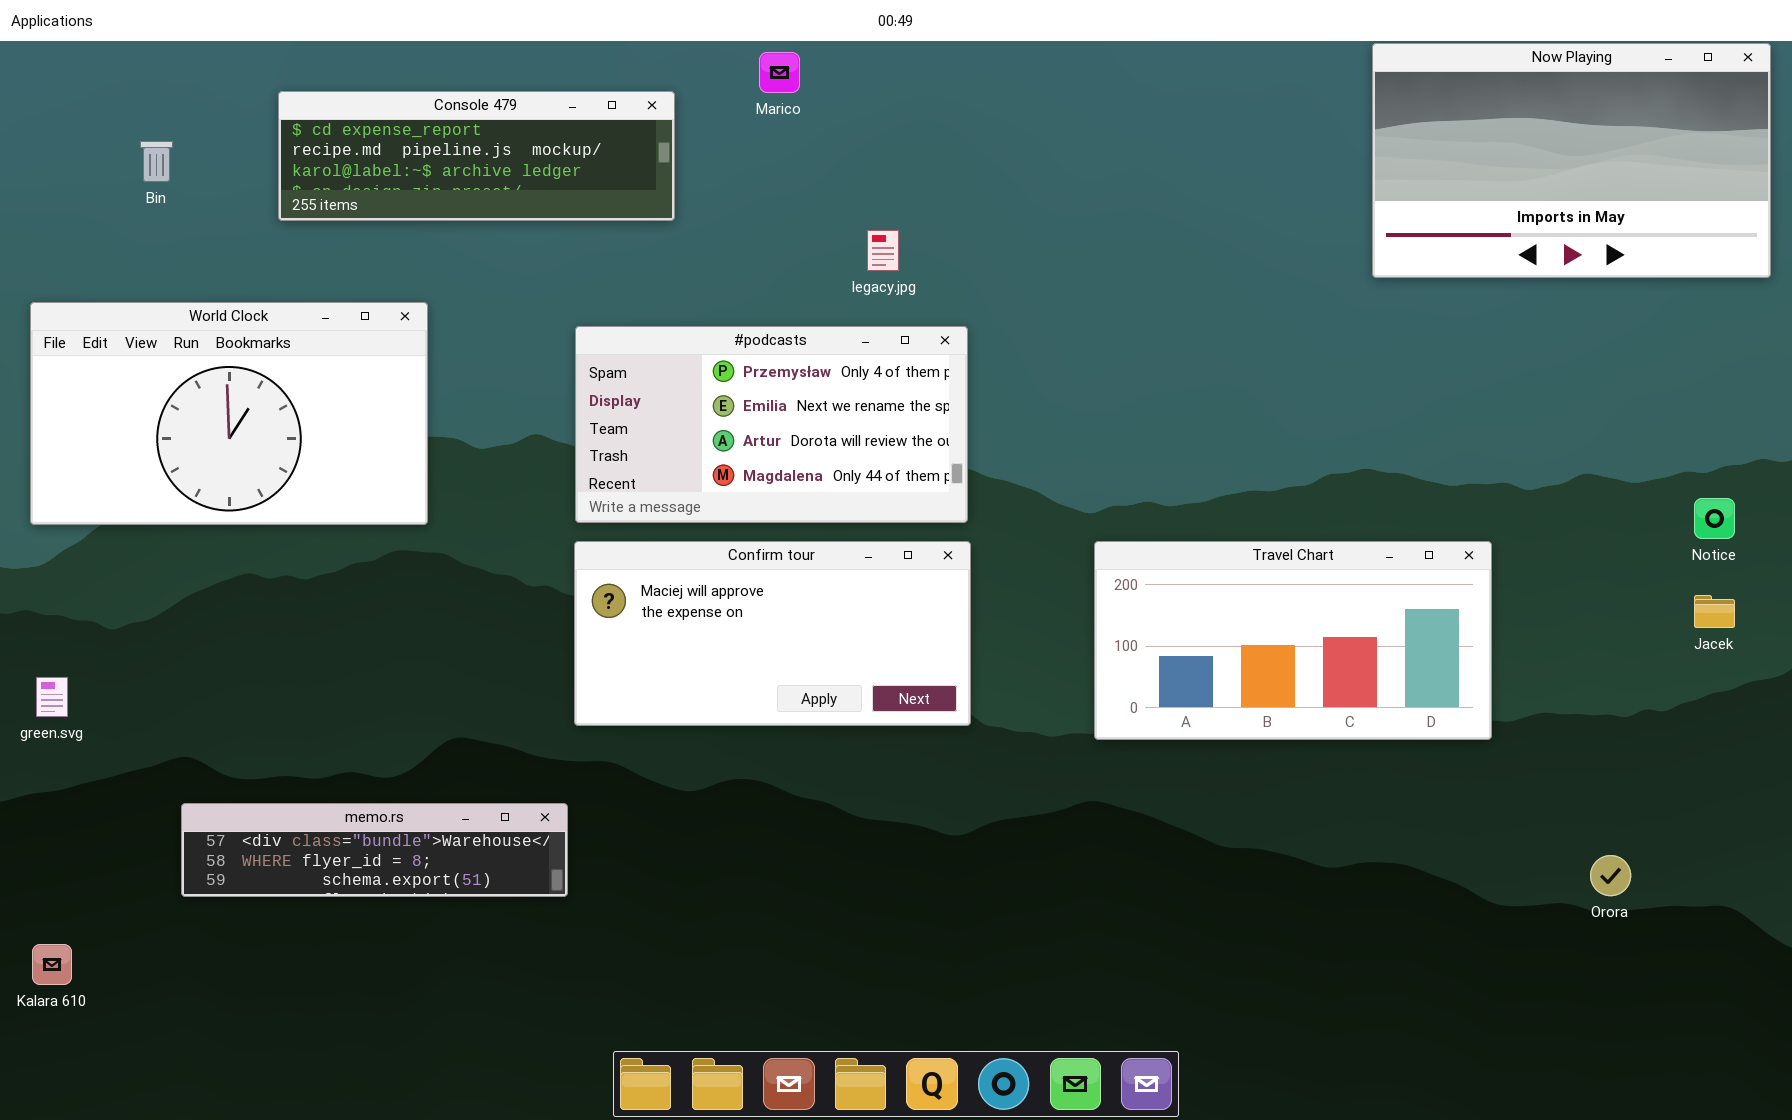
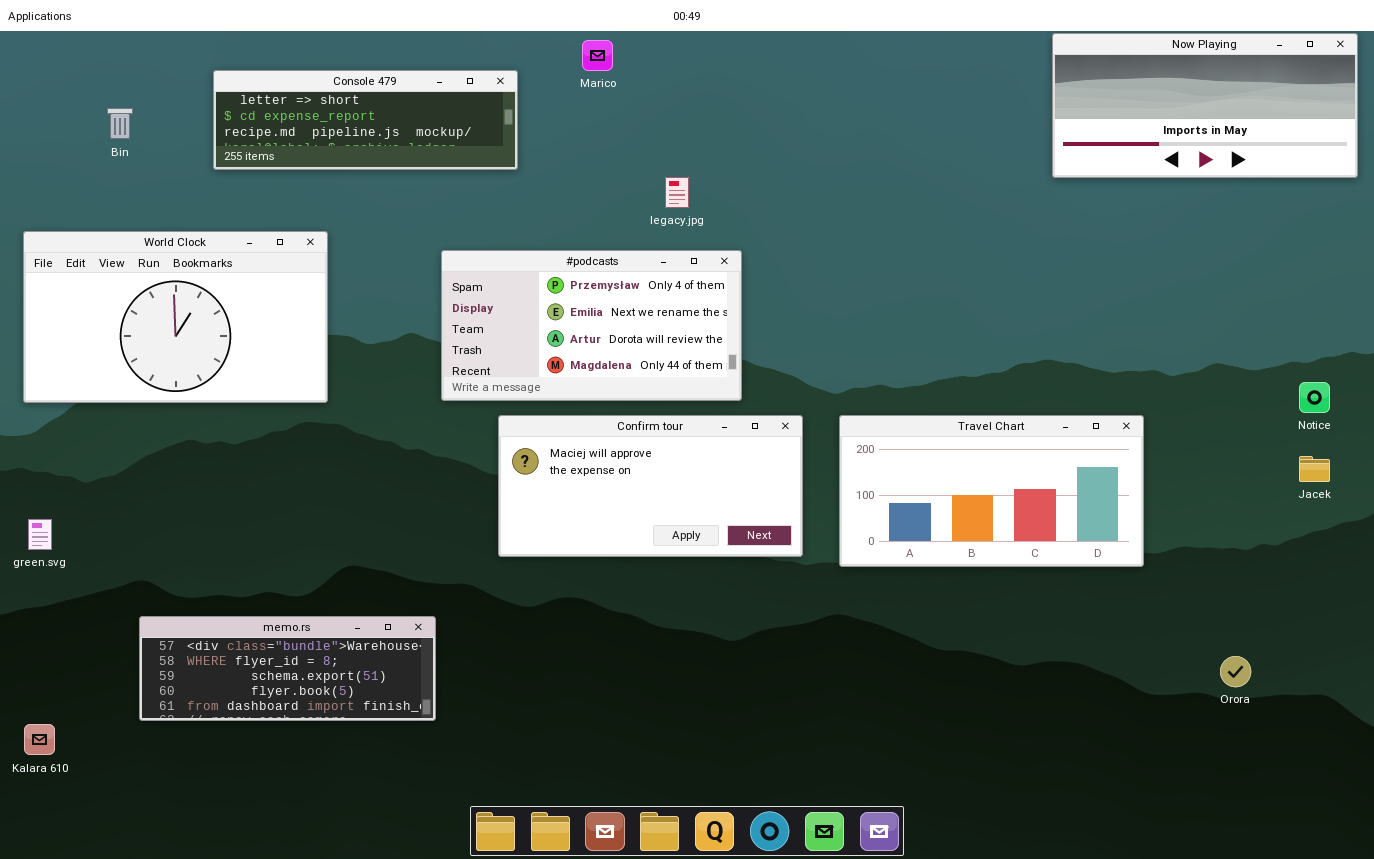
Now Playing: [1372,43,1771,278] -> [1052,33,1358,178], resized
Console 479: [278,91,675,221] -> [213,70,518,170], scrolled up 1 row
Confirm tour: [574,541,971,726] -> [498,415,803,557], moved
memo.rs: [181,803,568,897] -> [139,616,436,721], resized

